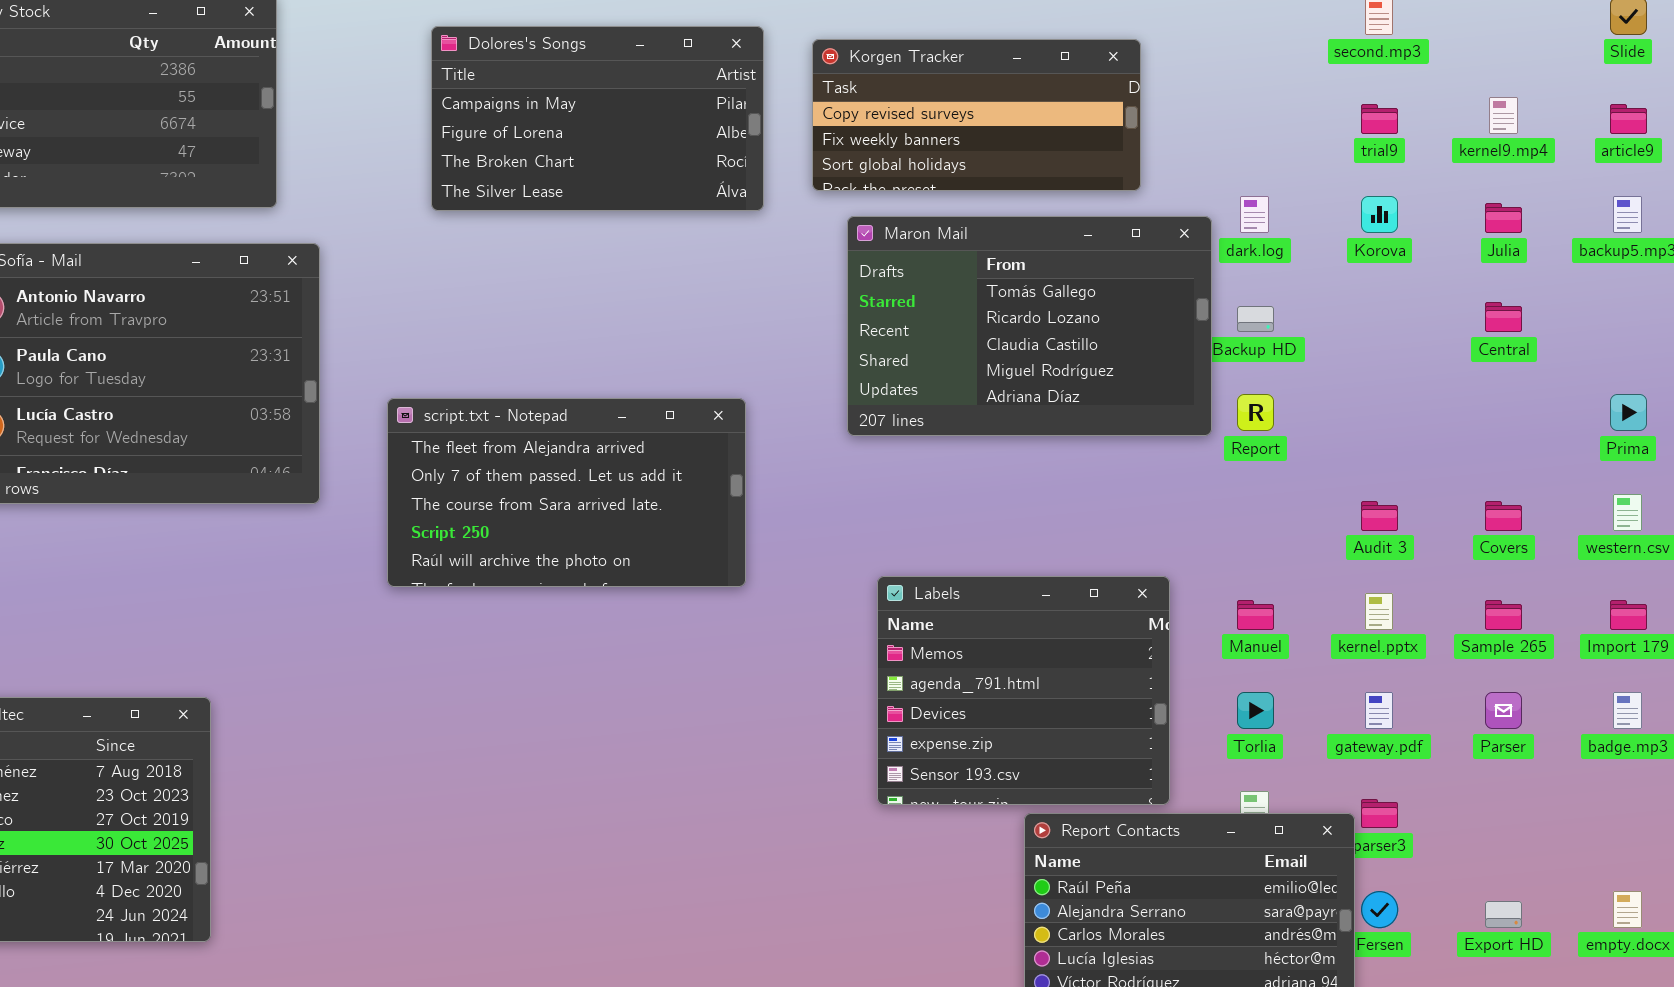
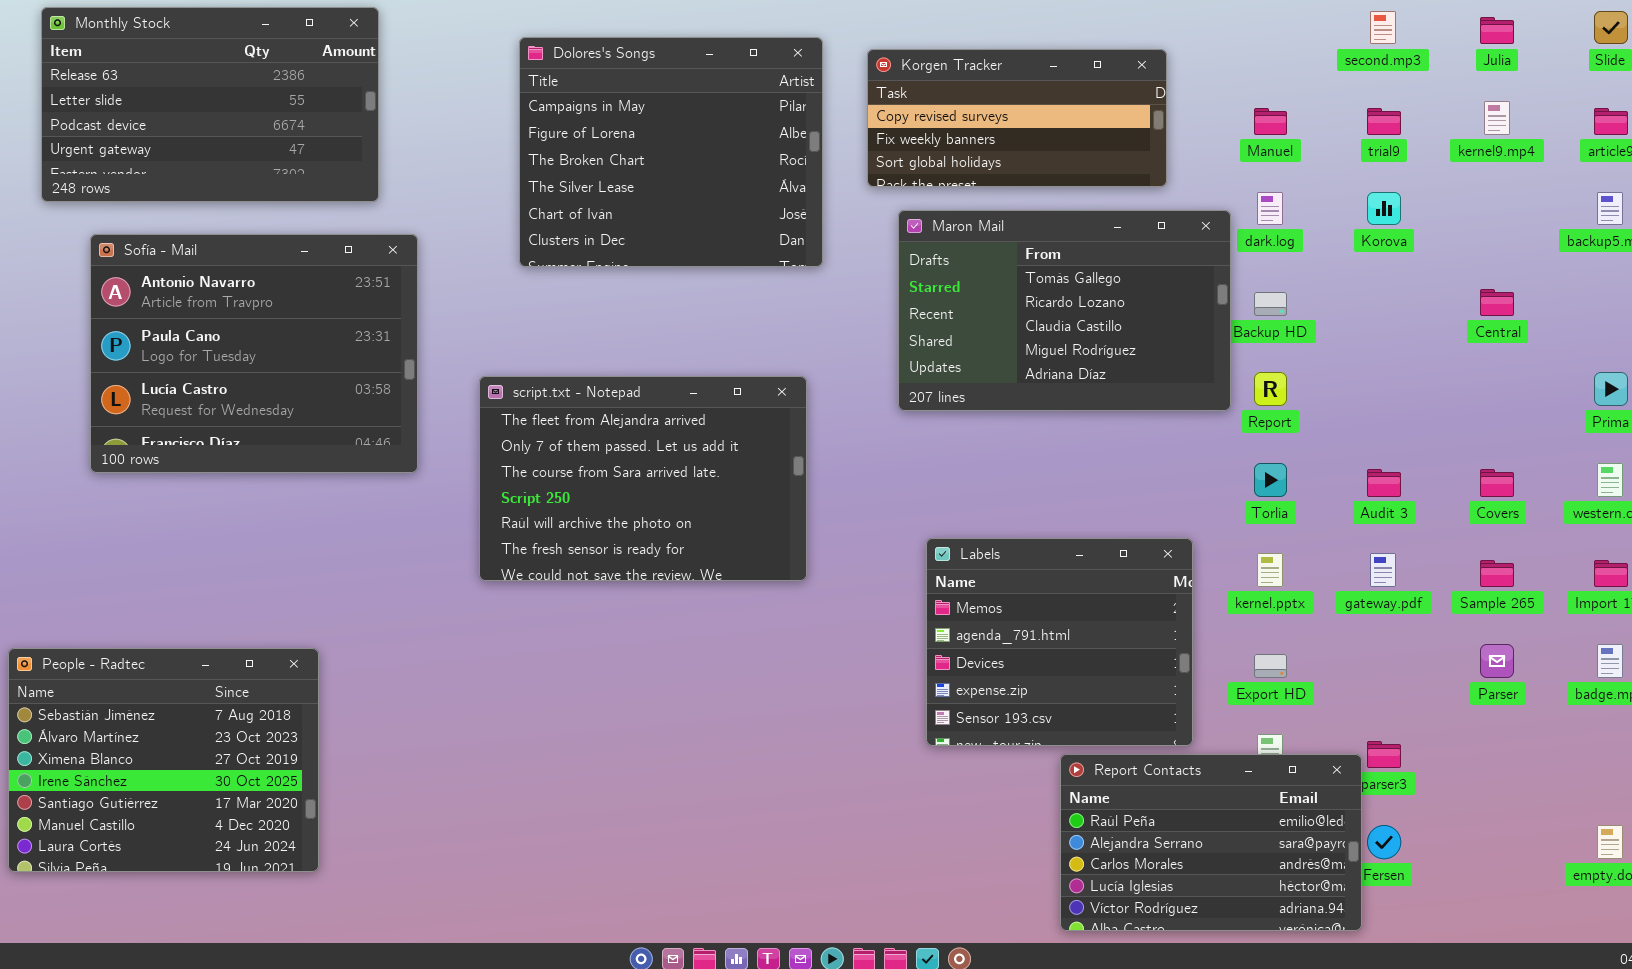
Dolores's Songs: [431,26,764,211] -> [519,37,823,267], resized
Julia: [1485,203,1522,233] -> [1480,17,1514,44], moved
script.txt - Notepad: [387,398,746,587] -> [479,376,807,581], resized
kernel.pptx: [1365,593,1393,630] -> [1257,553,1283,587], moved
Manuel: [1237,600,1274,630] -> [1254,108,1287,135], moved
Torlia: [1237,692,1274,729] -> [1254,463,1287,497], moved
gateway.pdf: [1365,692,1393,729] -> [1370,553,1396,587], moved
Export HD: [1485,901,1522,928] -> [1254,654,1287,678], moved

